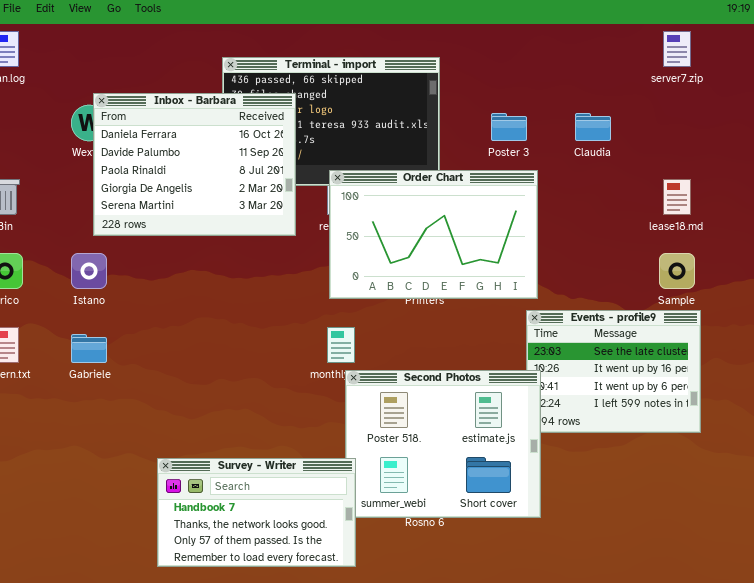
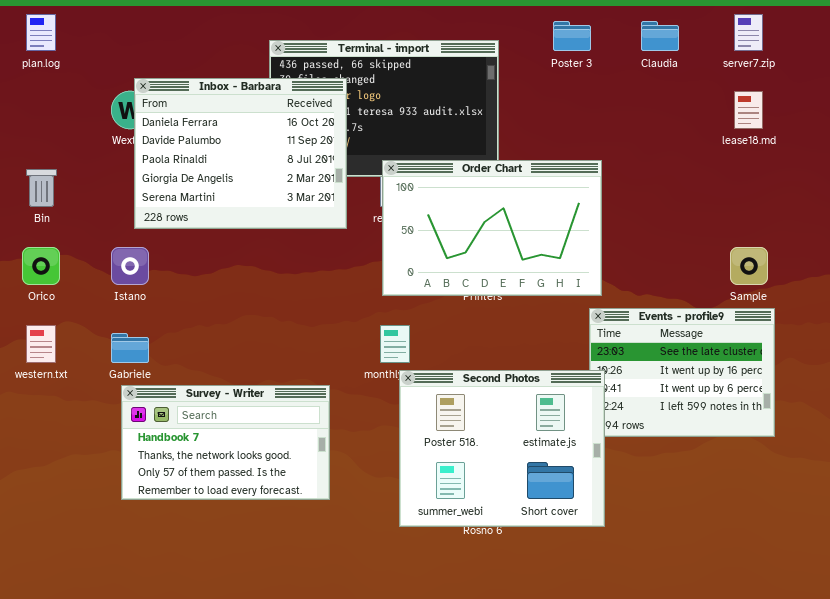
Poster 3: [491,113,527,141] -> [553,21,591,51], moved
Claudia: [575,113,611,141] -> [641,21,679,51], moved
lease18.md: [663,179,691,215] -> [734,91,763,129], moved
Survey - Writer: [157,458,356,567] -> [121,385,330,500], moved

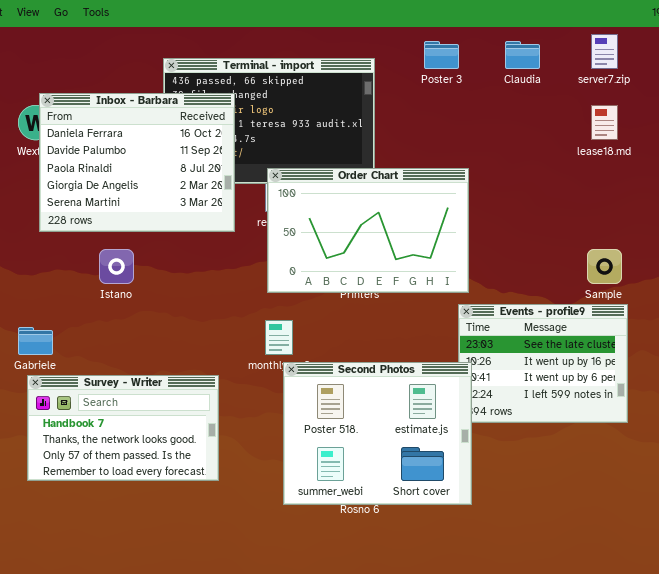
Istano: [111,247,149,285] -> [99,249,134,284], moved

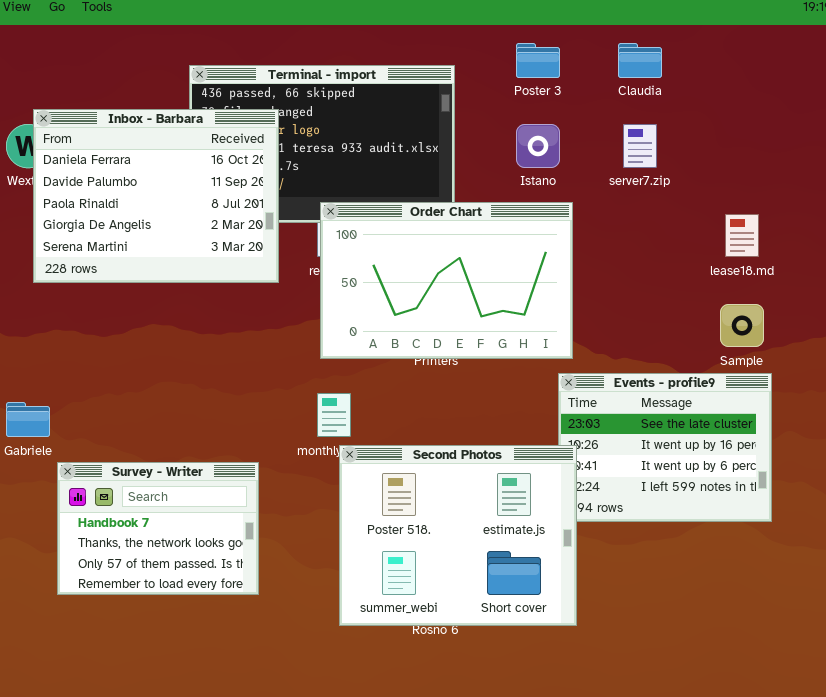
server7.zip: [591,34,618,69] -> [623,124,657,168], moved
lease18.md: [591,105,618,140] -> [725,214,759,257], moved
Istano: [99,249,134,284] -> [516,124,560,168], moved
Survey - Writer: [27,375,219,481] -> [57,462,259,595], resized

